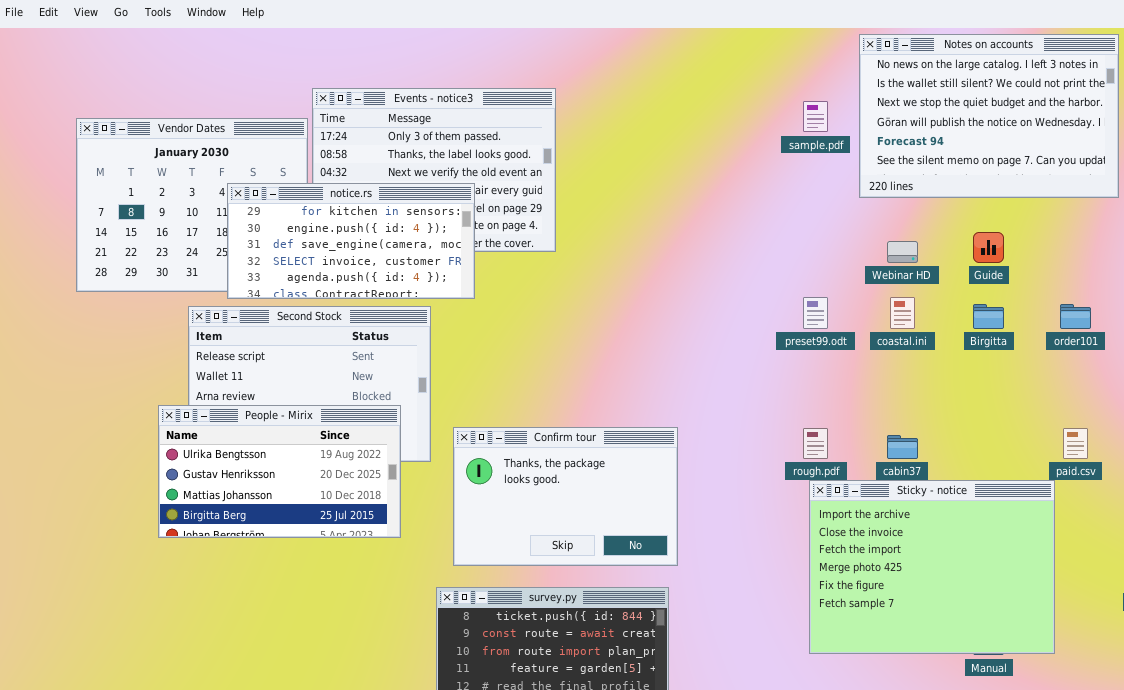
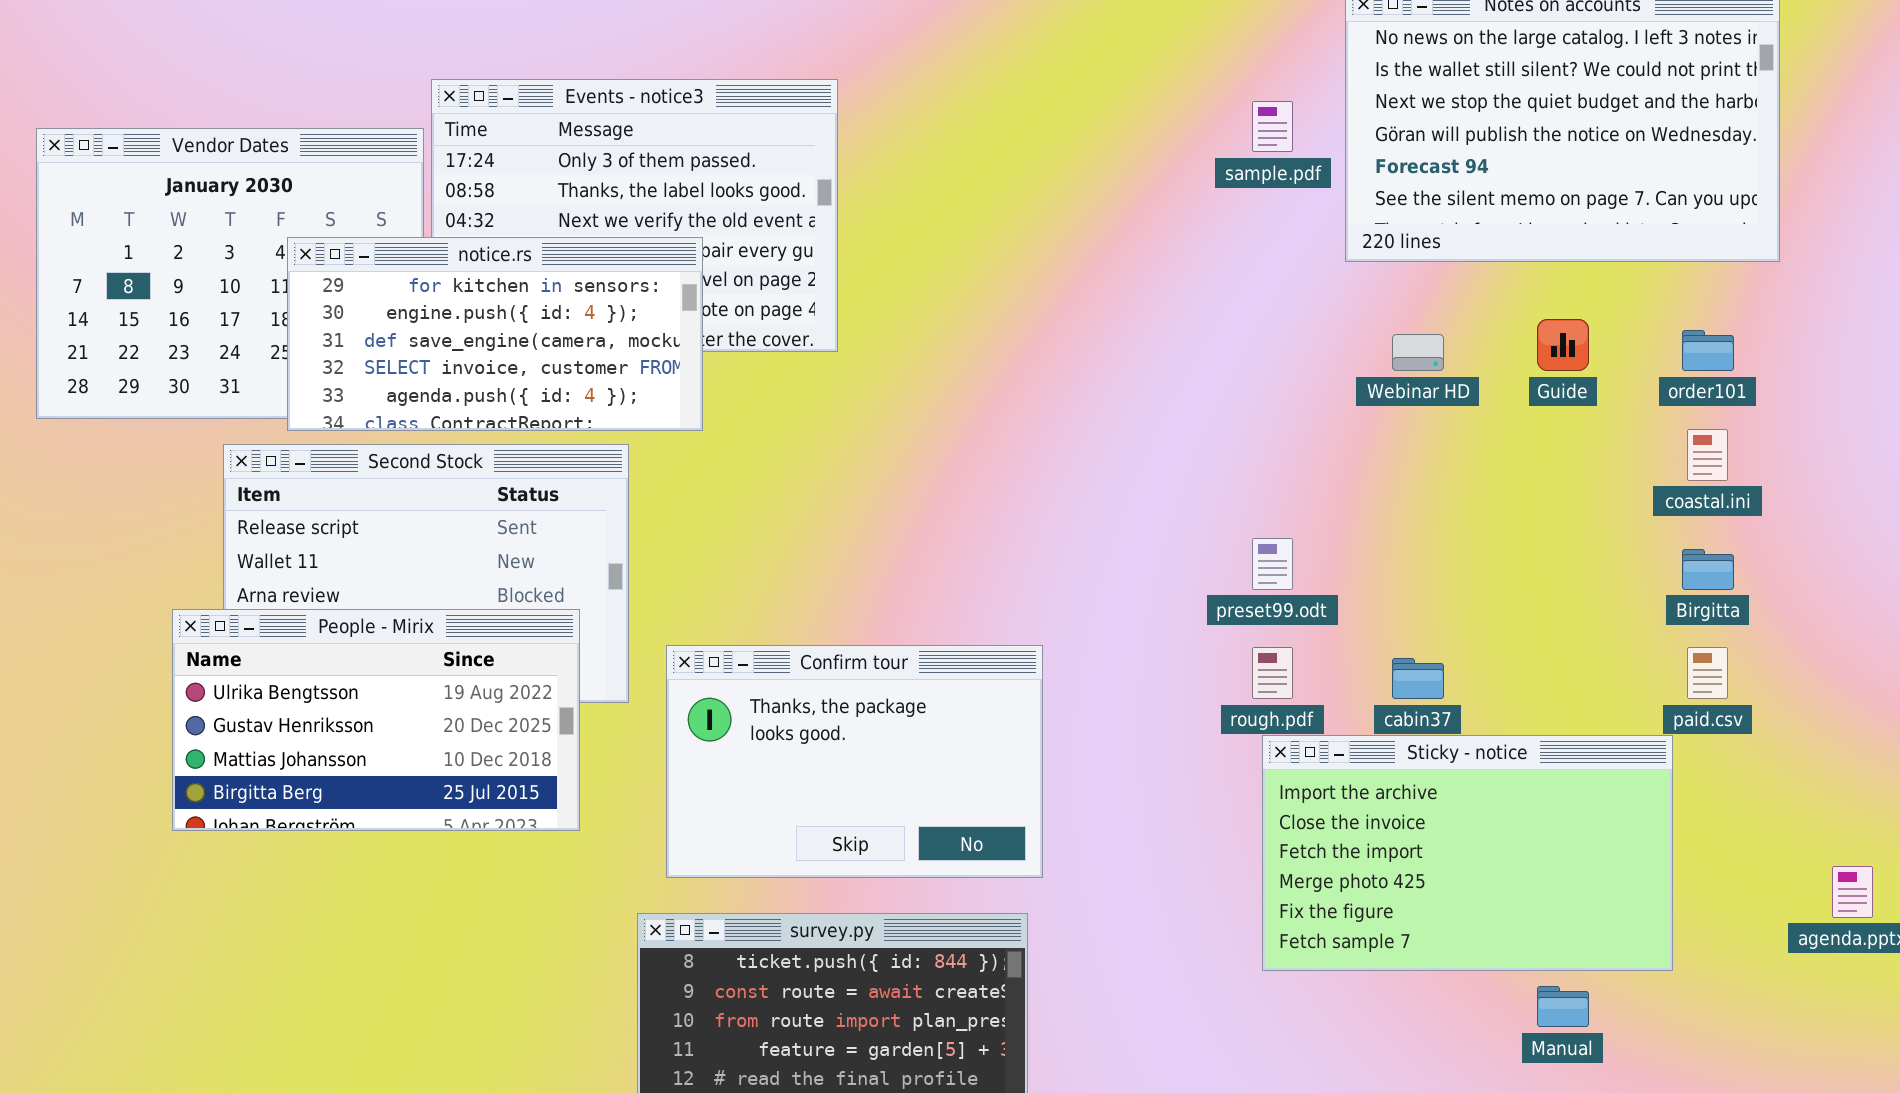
preset99.odt: [803,297,828,329] -> [1252,538,1293,590], moved
coastal.ini: [890,297,915,329] -> [1687,429,1728,481], moved
Birgitta: [973,304,1004,329] -> [1682,549,1734,590], moved
order101: [1060,304,1091,329] -> [1682,330,1734,371], moved
Sticky - notice: [809,480,1055,654] -> [1262,735,1673,971], resized

